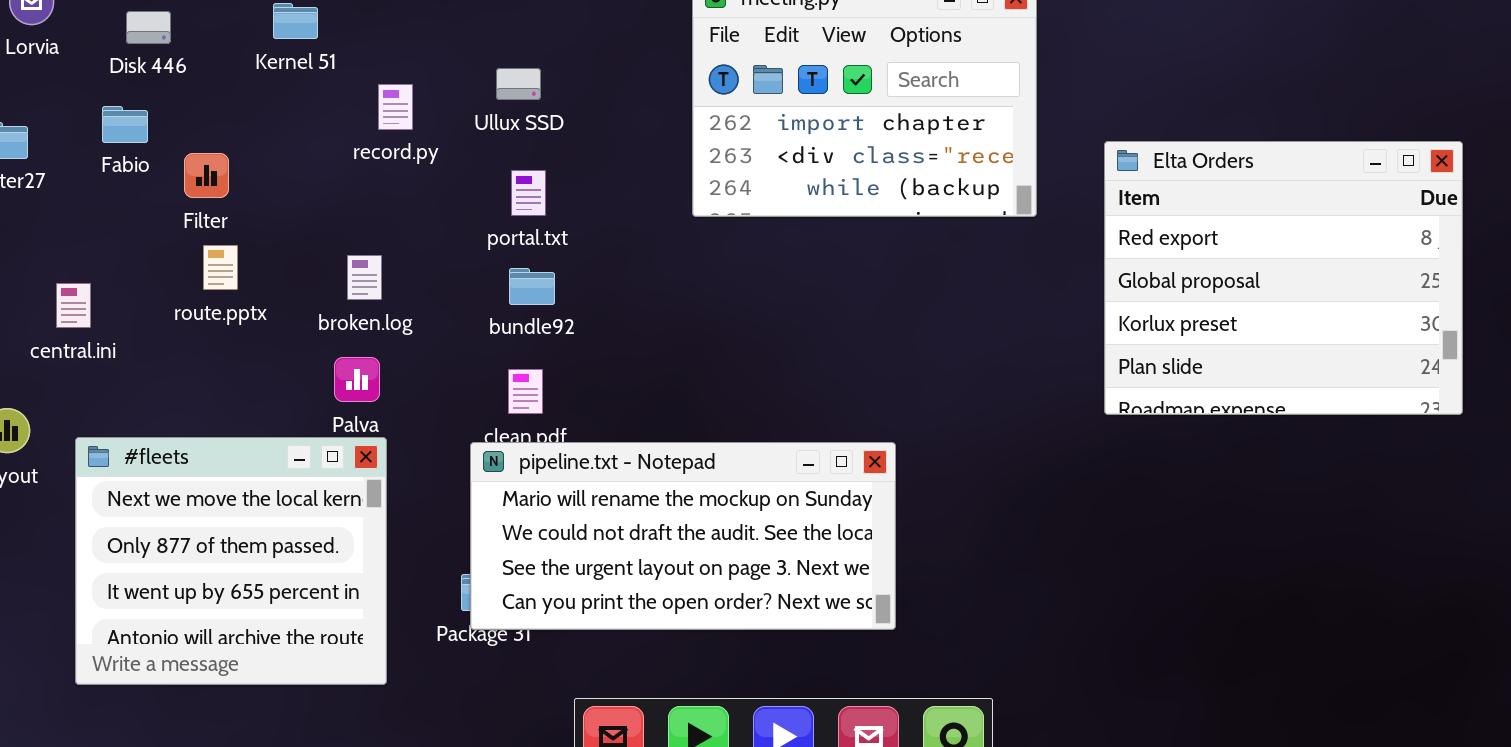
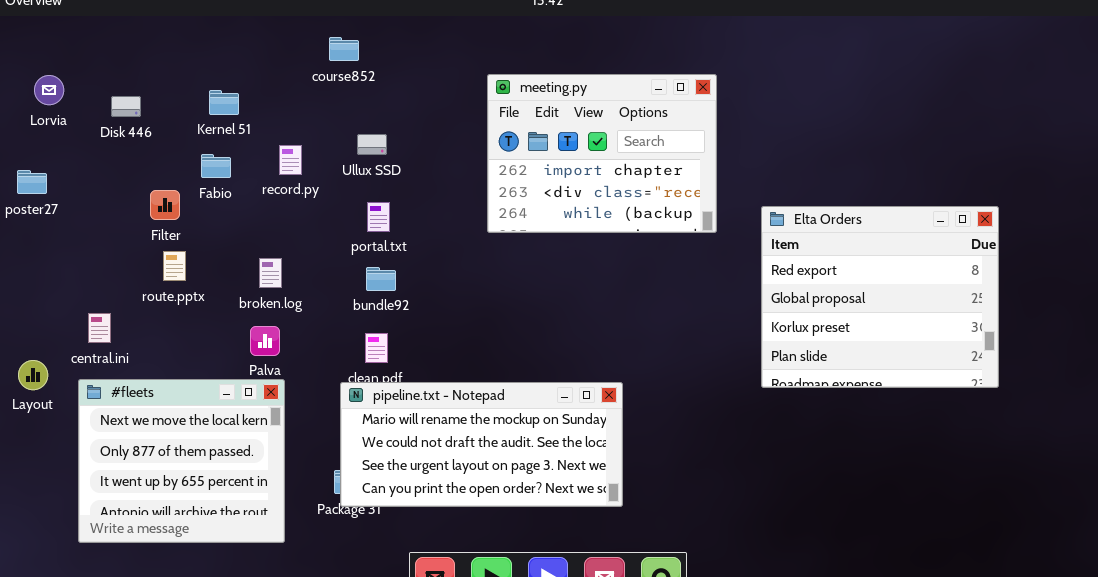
Fabio: [102,106,148,143] -> [201,154,231,178], moved
Elta Orders: [1104,141,1463,415] -> [761,206,999,388], moved
central.ini: [56,283,91,328] -> [88,313,111,343], moved

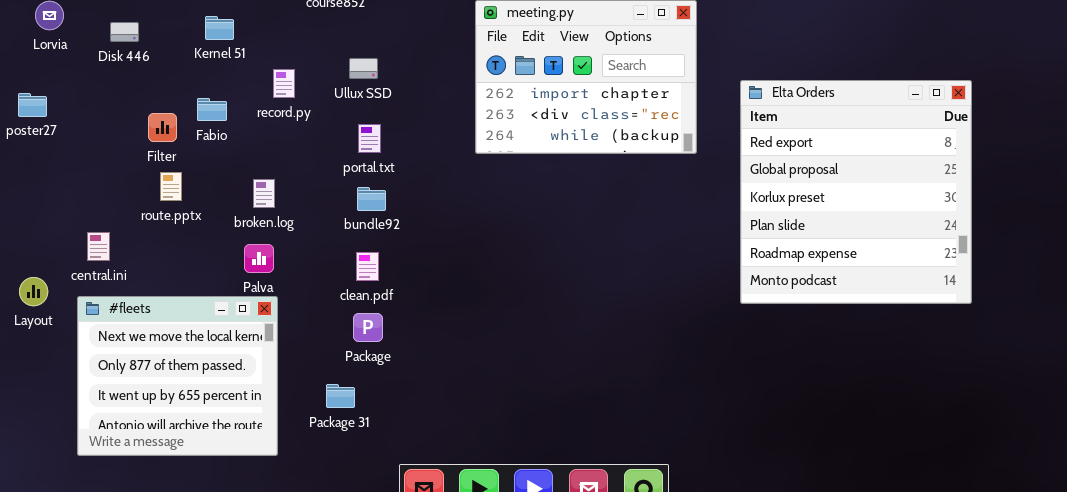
Fabio: [201,154,231,178] -> [197,98,227,121], moved
Elta Orders: [761,206,999,388] -> [740,80,972,304], resized
pipeline.txt - Notepad: [340,382,623,507] -> none, closed

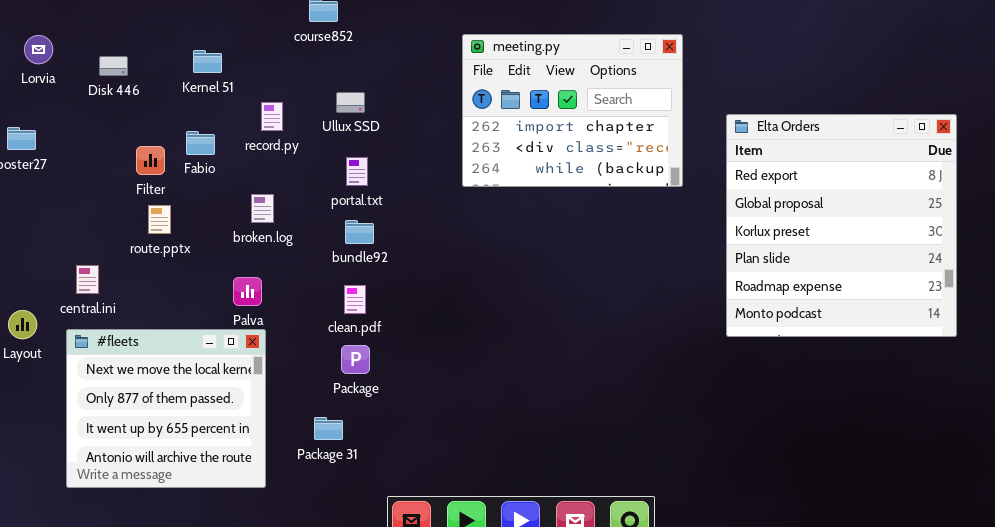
broken.log: [253,179,275,208] -> [251,194,274,223], moved

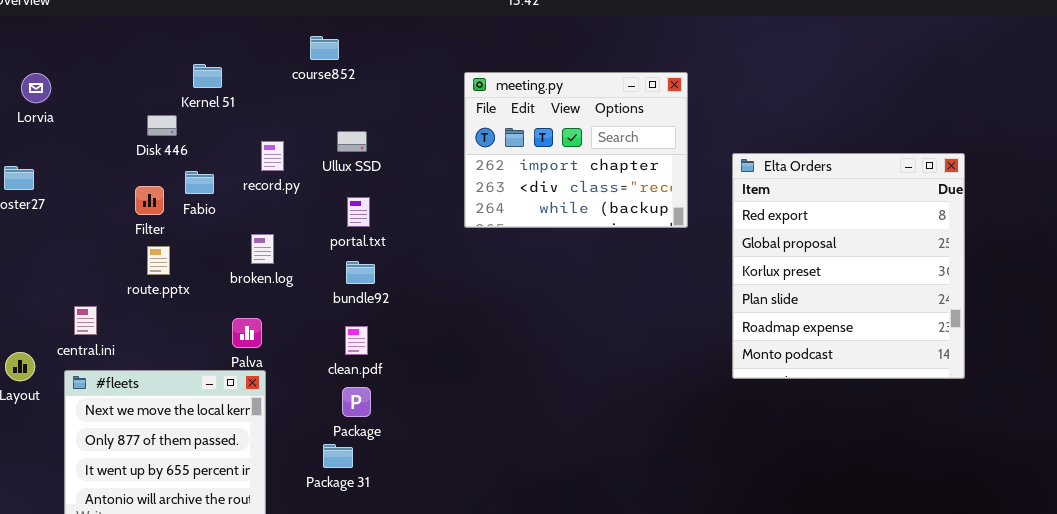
Kernel 51: [193,50,222,73] -> [193,64,222,88], moved
Disk 446: [99,56,128,76] -> [147,115,177,136], moved
Package 31: [314,417,343,440] -> [323,444,353,468], moved

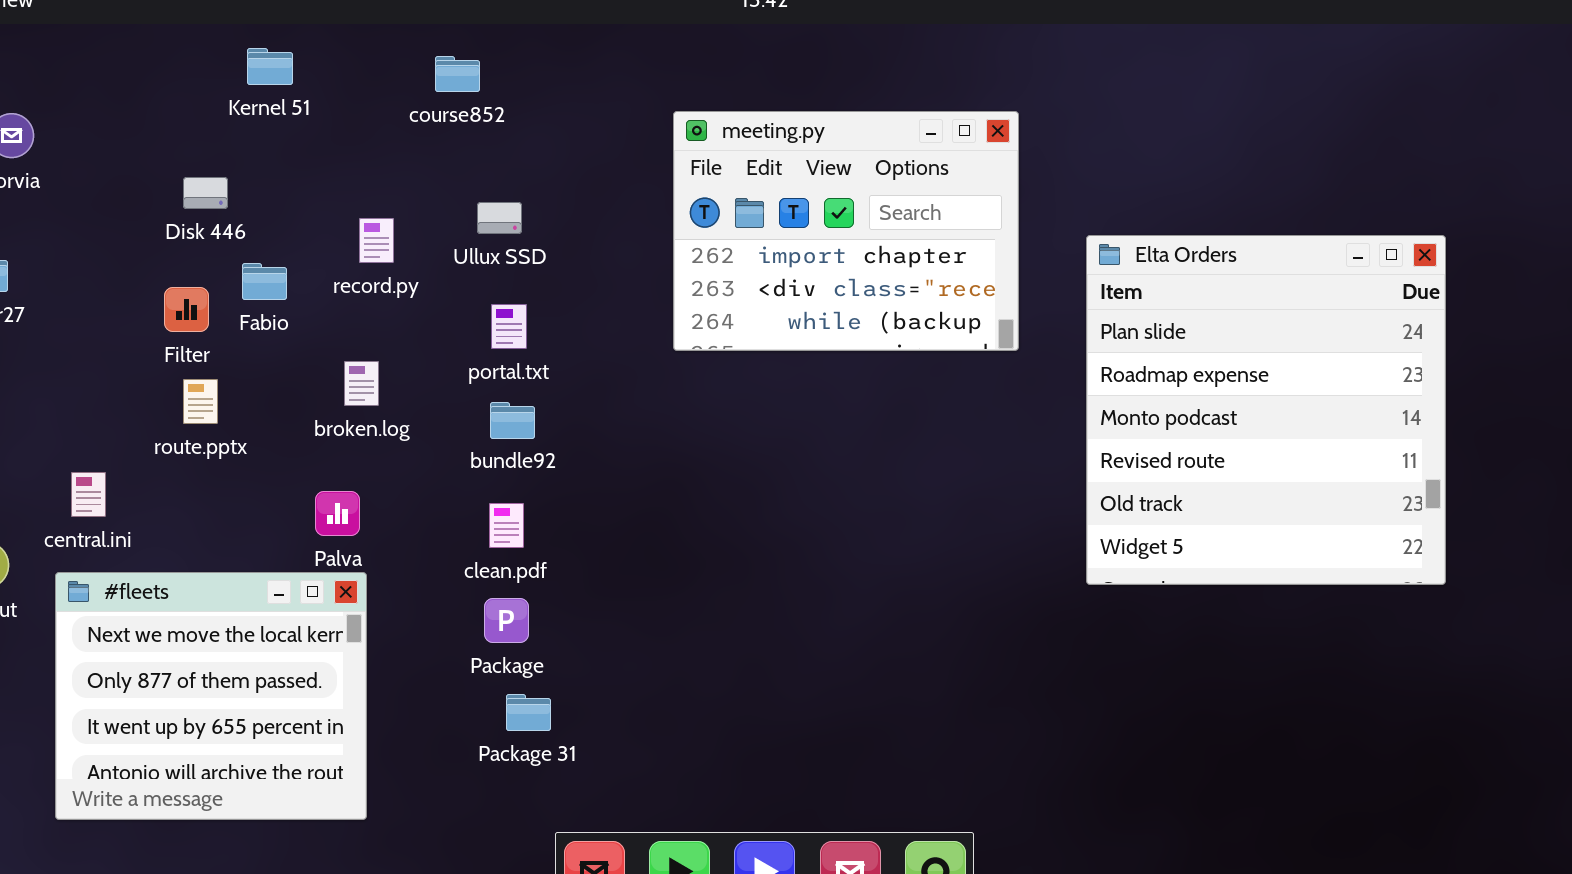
Kernel 51: [193,64,222,88] -> [247,48,293,85], moved
Elta Orders: [732,153,965,379] -> [1086,235,1446,585], scrolled down 3 rows
Package 31: [323,444,353,468] -> [506,694,551,731], moved

